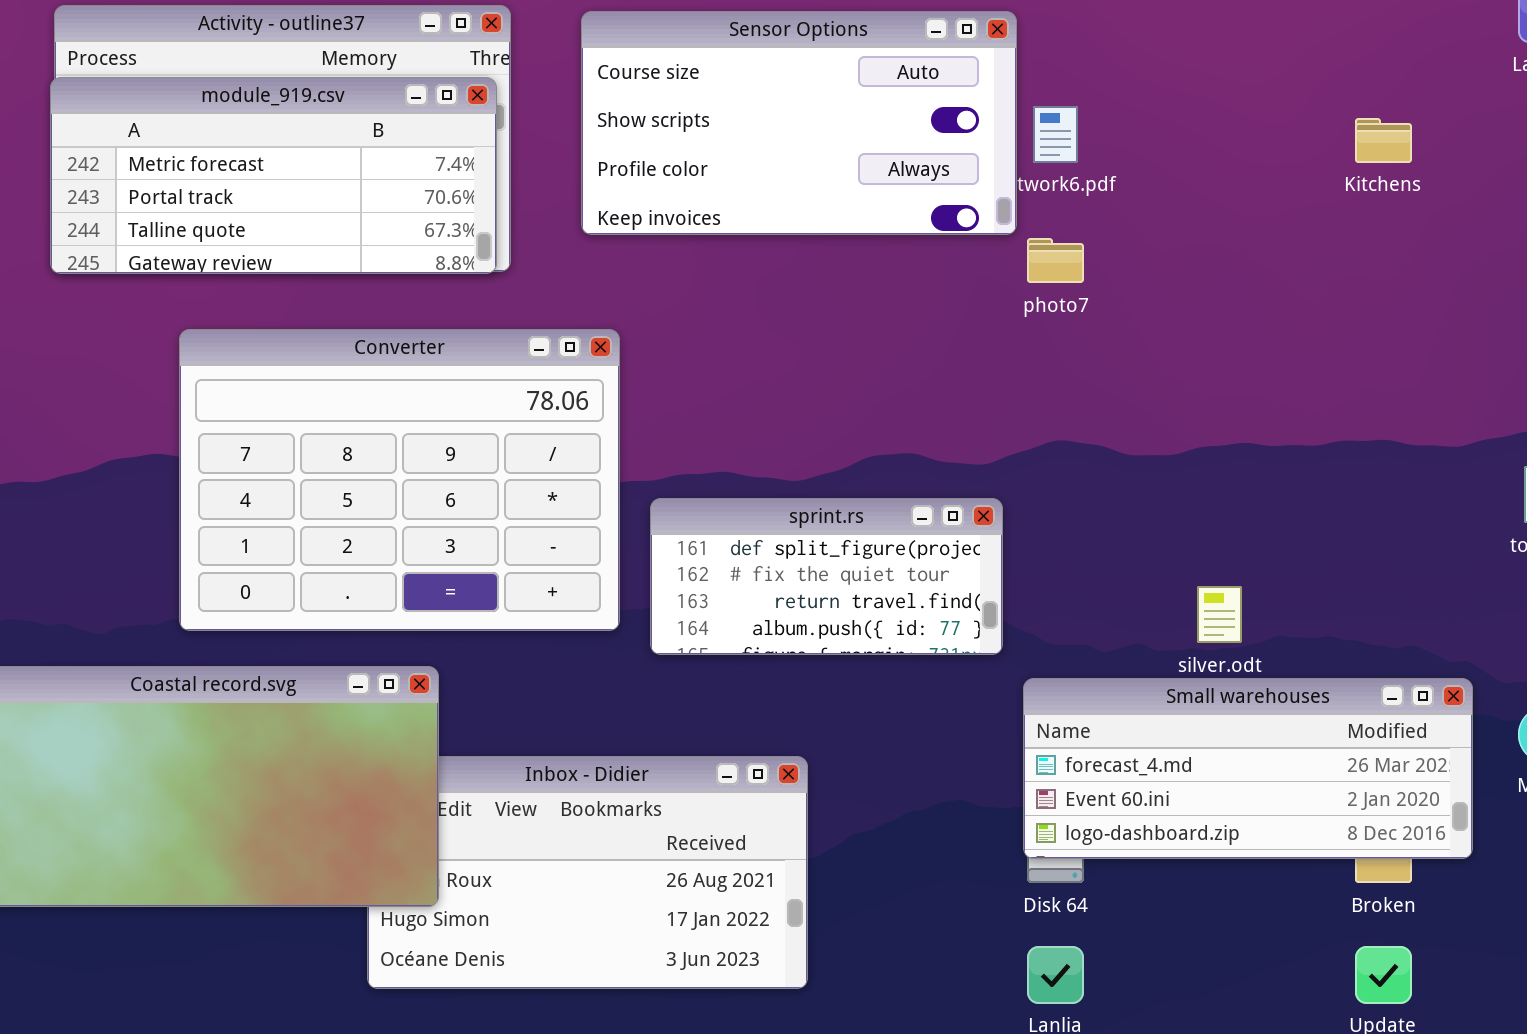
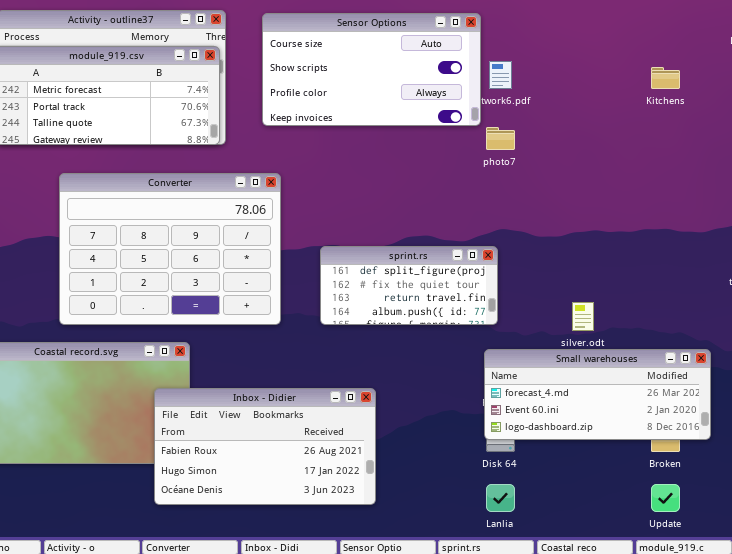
sprint.rs: [650,498,1003,655] -> [320,246,498,325], moved
Inbox - Didier: [367,756,808,989] -> [154,388,376,505], raised

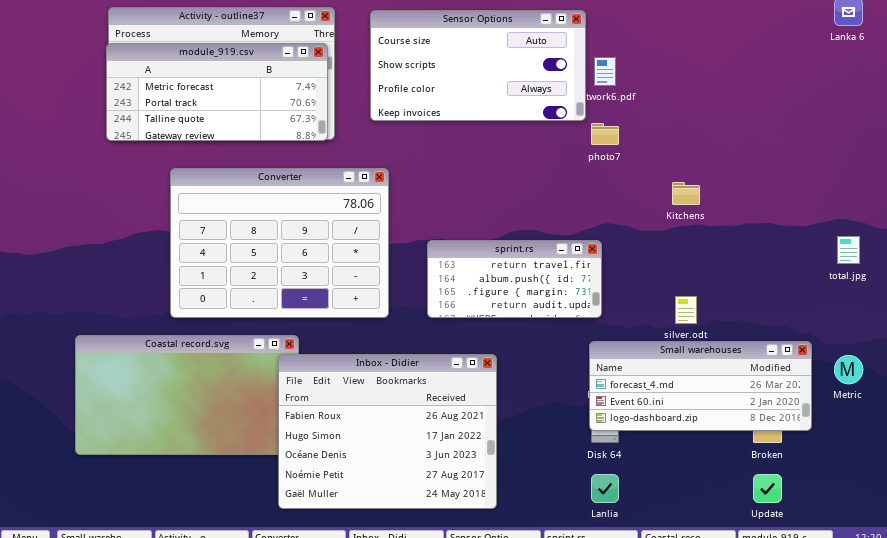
Kitchens: [651,67,680,89] -> [672,182,700,205], moved
sprint.rs: [320,246,498,325] -> [427,240,602,318], scrolled down 2 rows
Inbox - Didier: [154,388,376,505] -> [278,354,497,509], moved, resized

